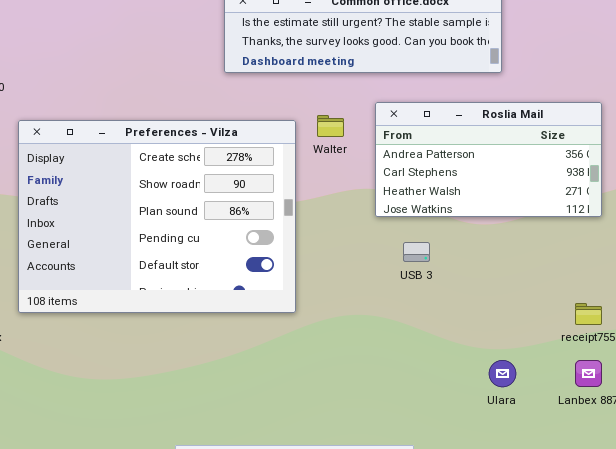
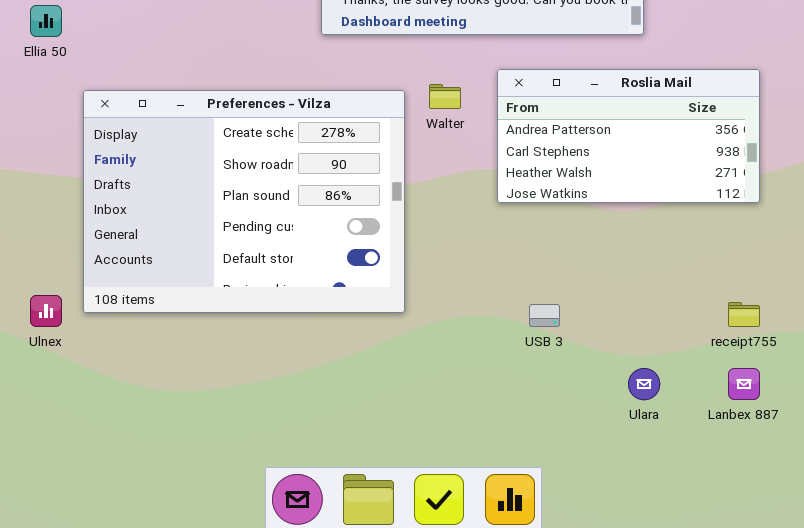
USB 3: [403,242,430,262] -> [529,304,560,327], moved

